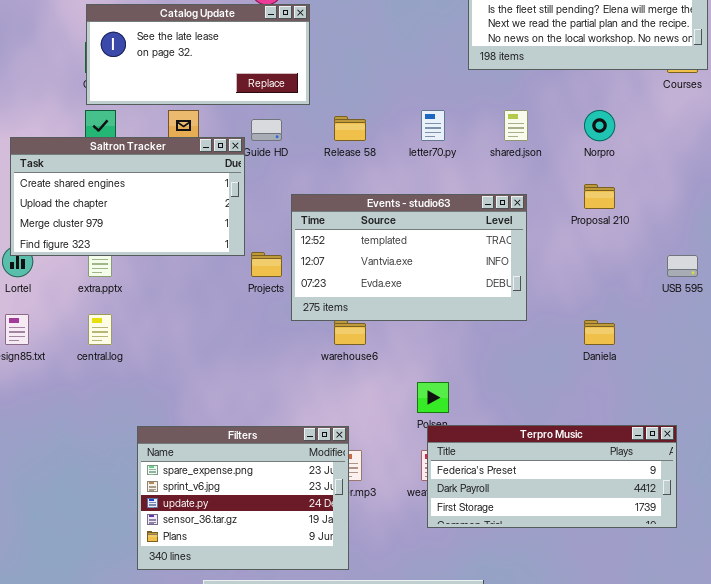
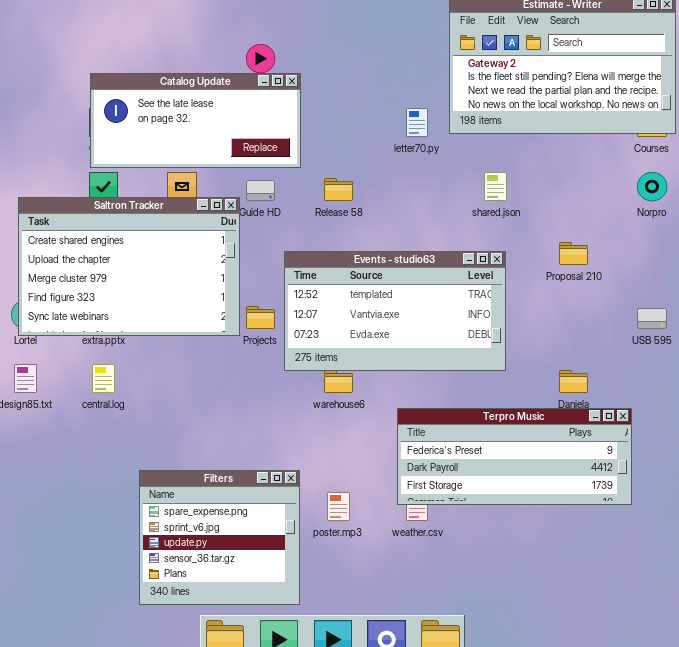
letter70.py: [421,110,445,141] -> [406,108,428,137], moved
Norpro: [584,110,615,141] -> [637,172,667,201], moved
Saltron Tracker: [10,137,245,256] -> [18,197,240,336], resized
Terpro Music: [427,425,677,528] -> [397,408,632,505], moved
Filters: [137,426,349,570] -> [139,470,300,605], resized

